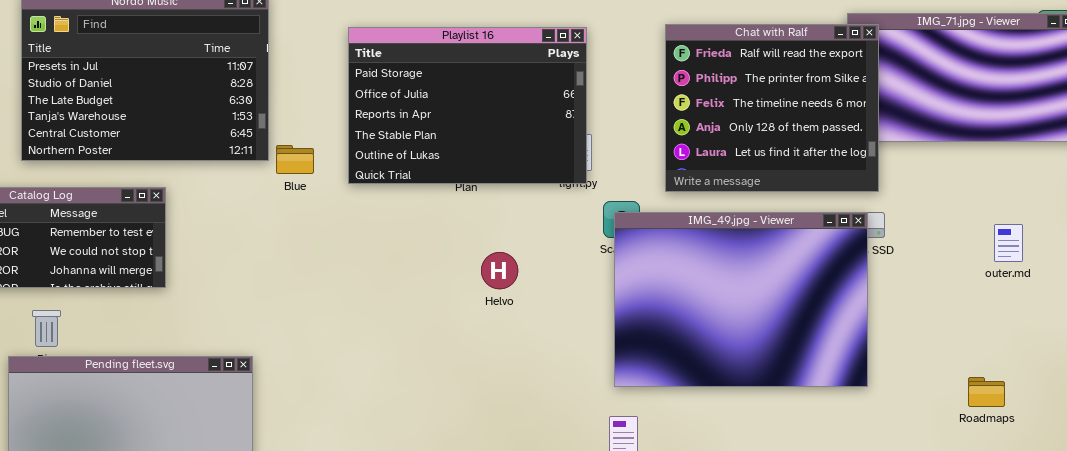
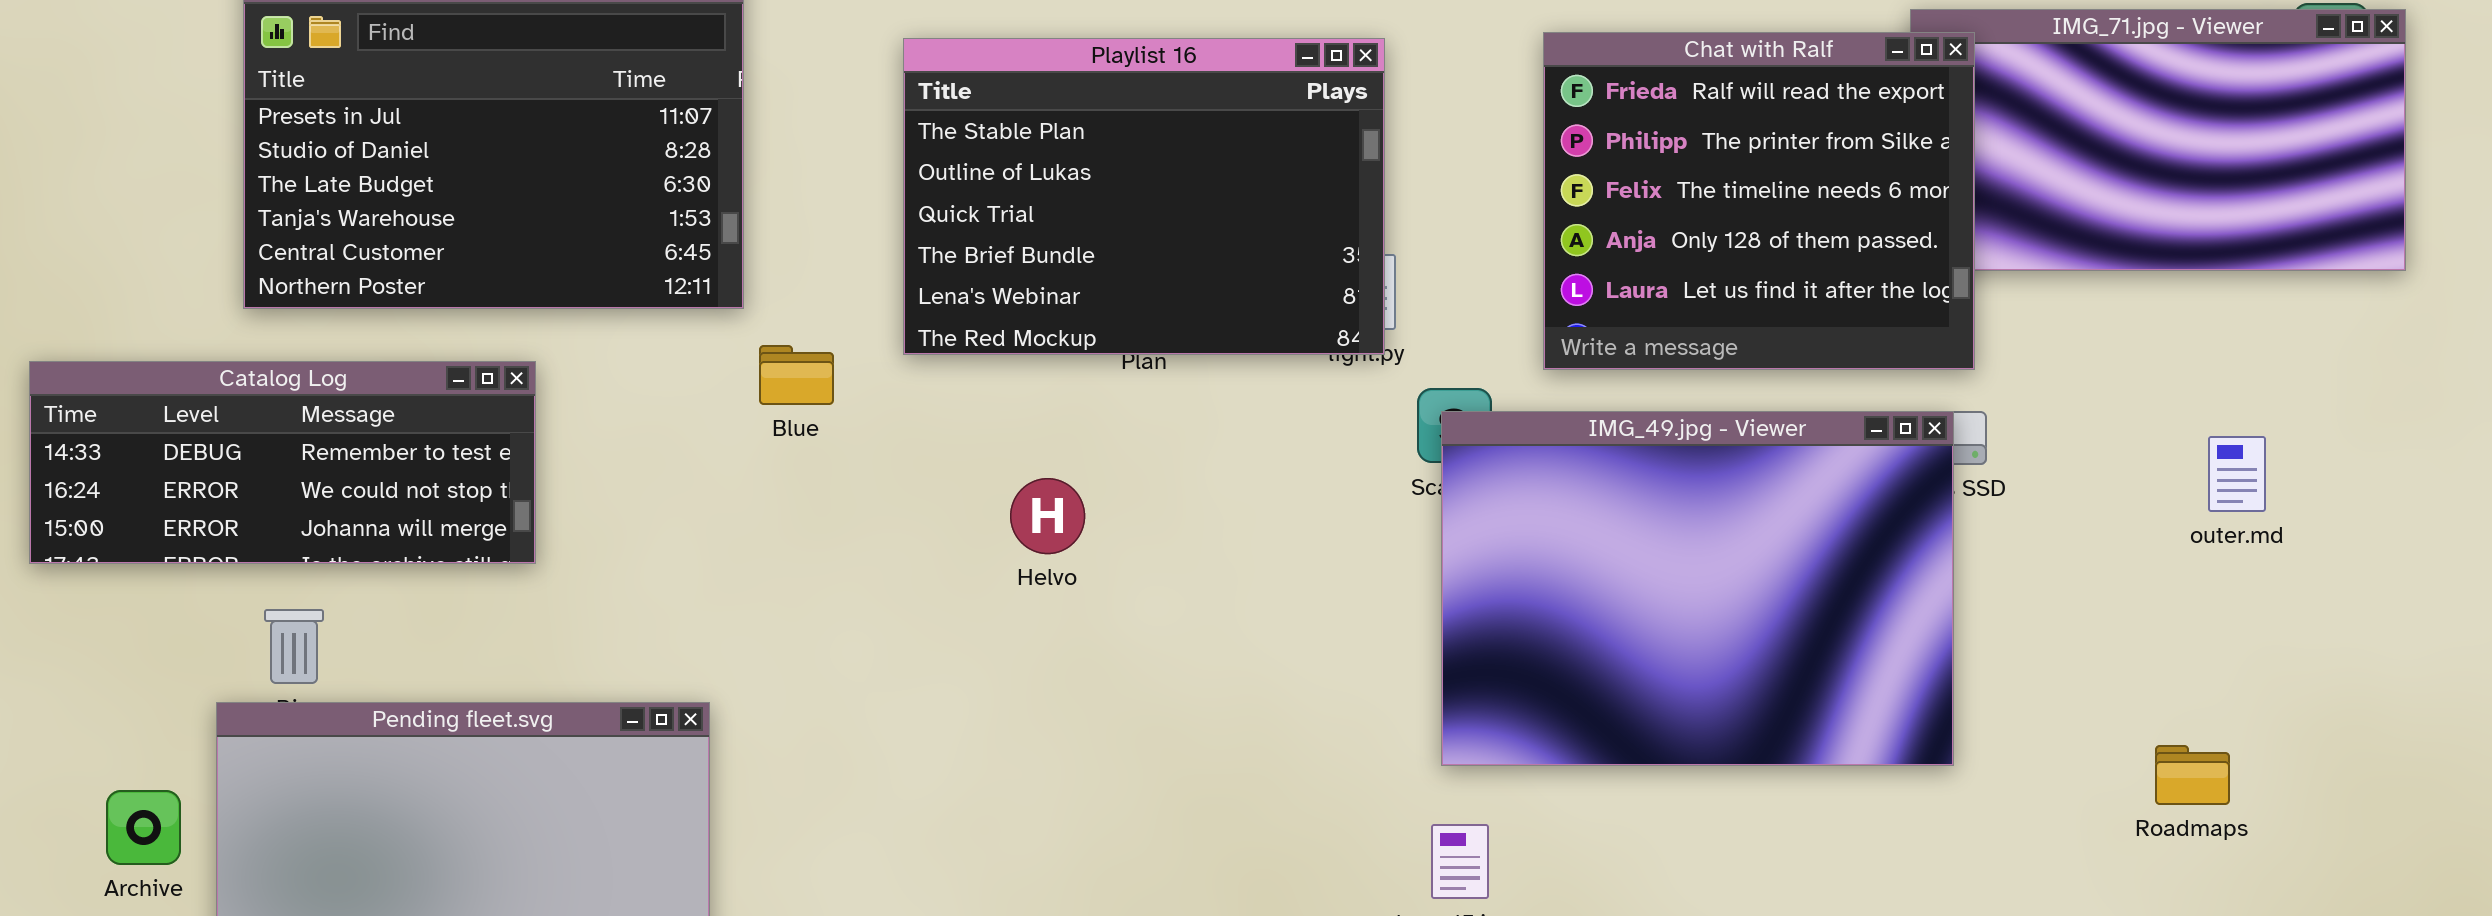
Playlist 16: [348,27,587,184] -> [903,38,1385,355], scrolled down 3 rows
Blue: [276,145,314,174] -> [759,345,834,405], moved
Helvo: [481,252,518,289] -> [1010,478,1085,554], moved

